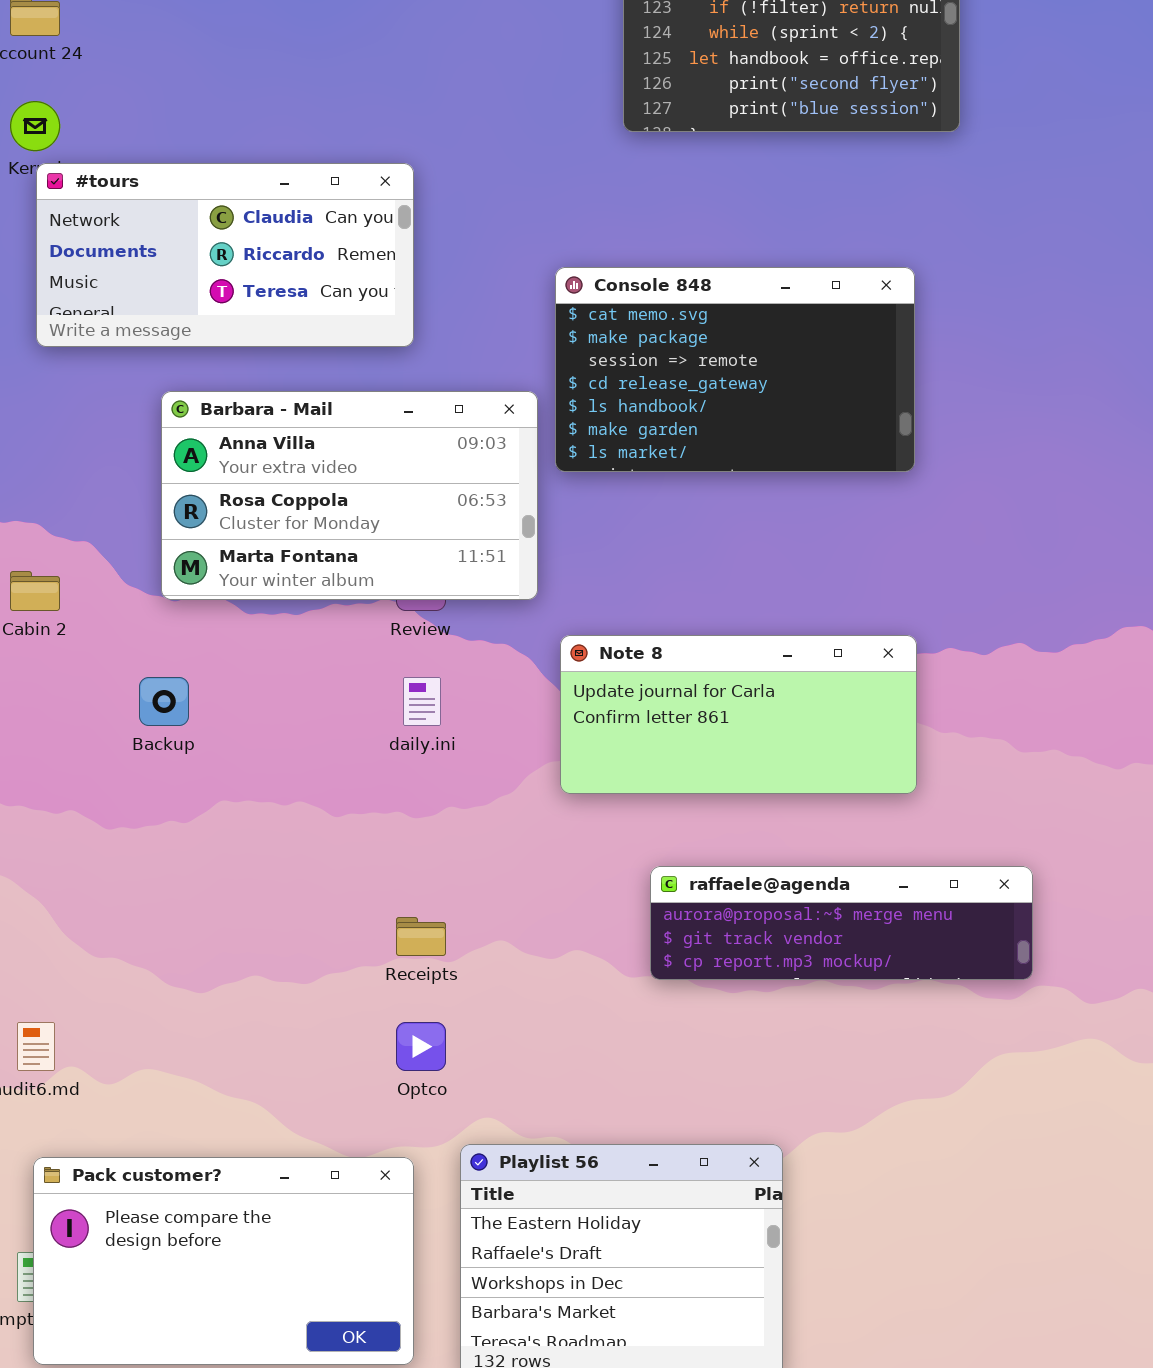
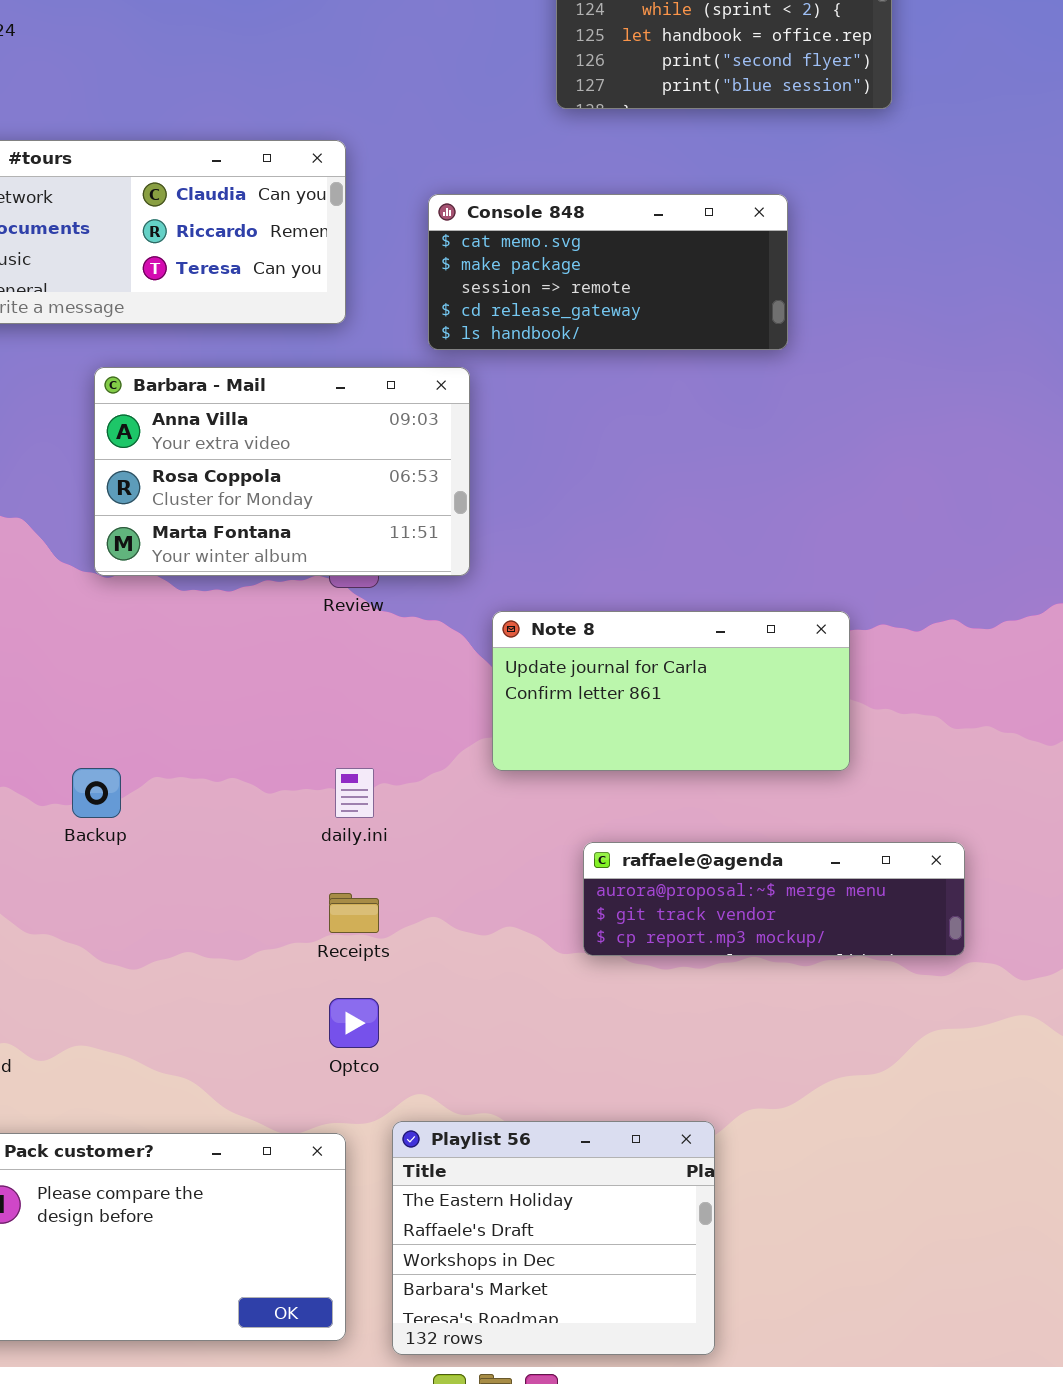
Console 848: [555,267,915,472] -> [428,194,788,350], moved, resized
Backup: [139,677,189,726] -> [72,768,121,818], moved
daily.ini: [403,677,441,726] -> [335,768,374,818], moved

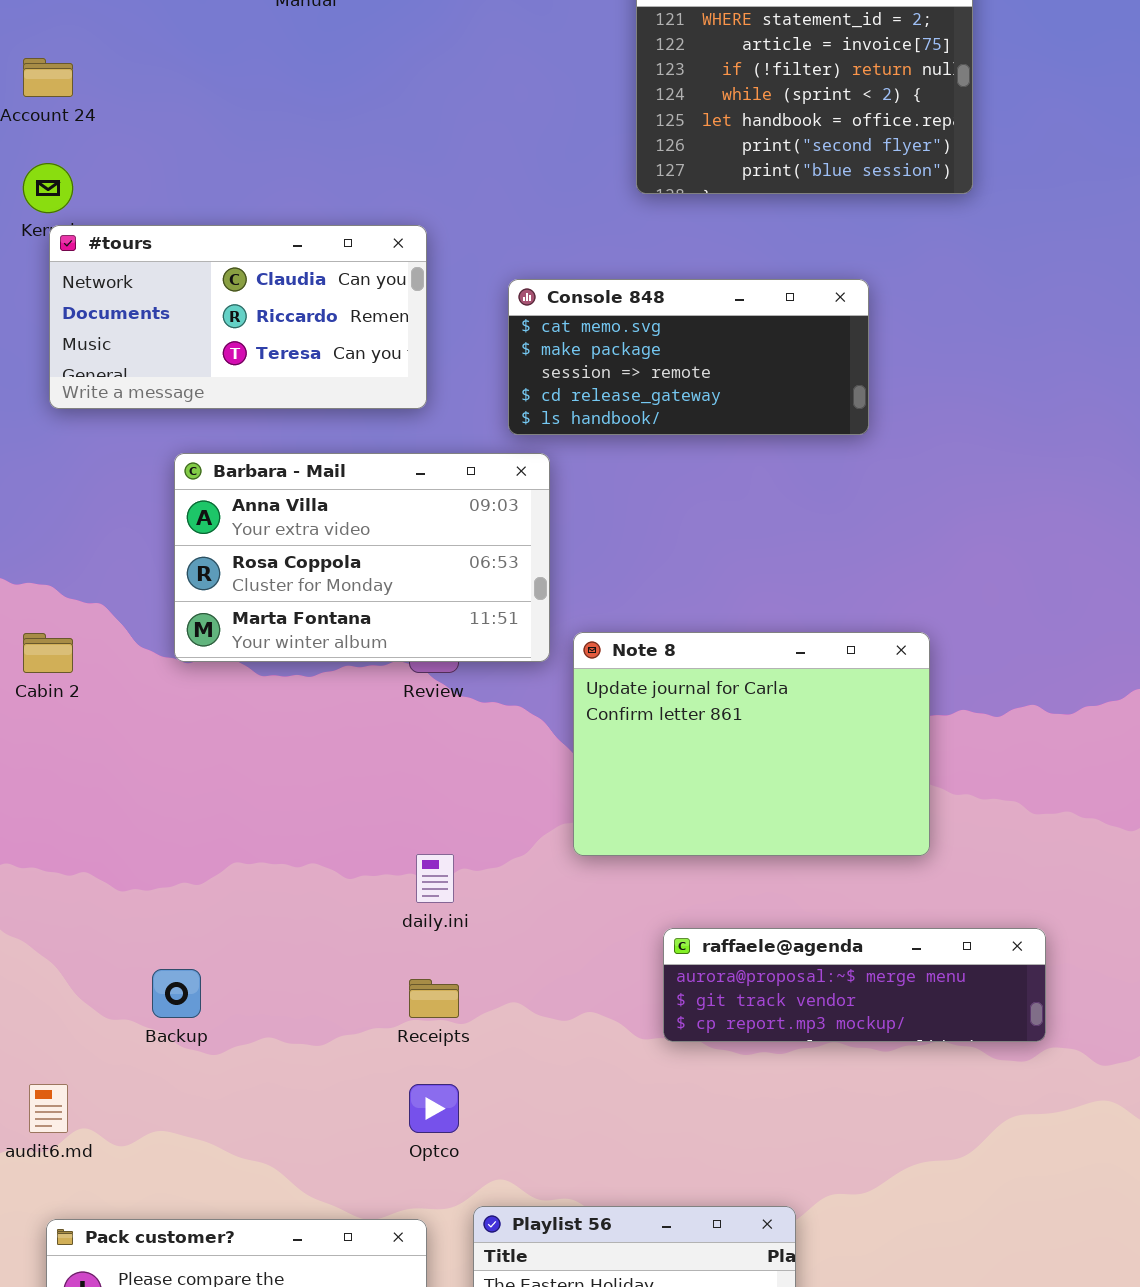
Note 8: [492,611,850,771] -> [573,632,930,856], resized
Backup: [72,768,121,818] -> [152,969,201,1018], moved

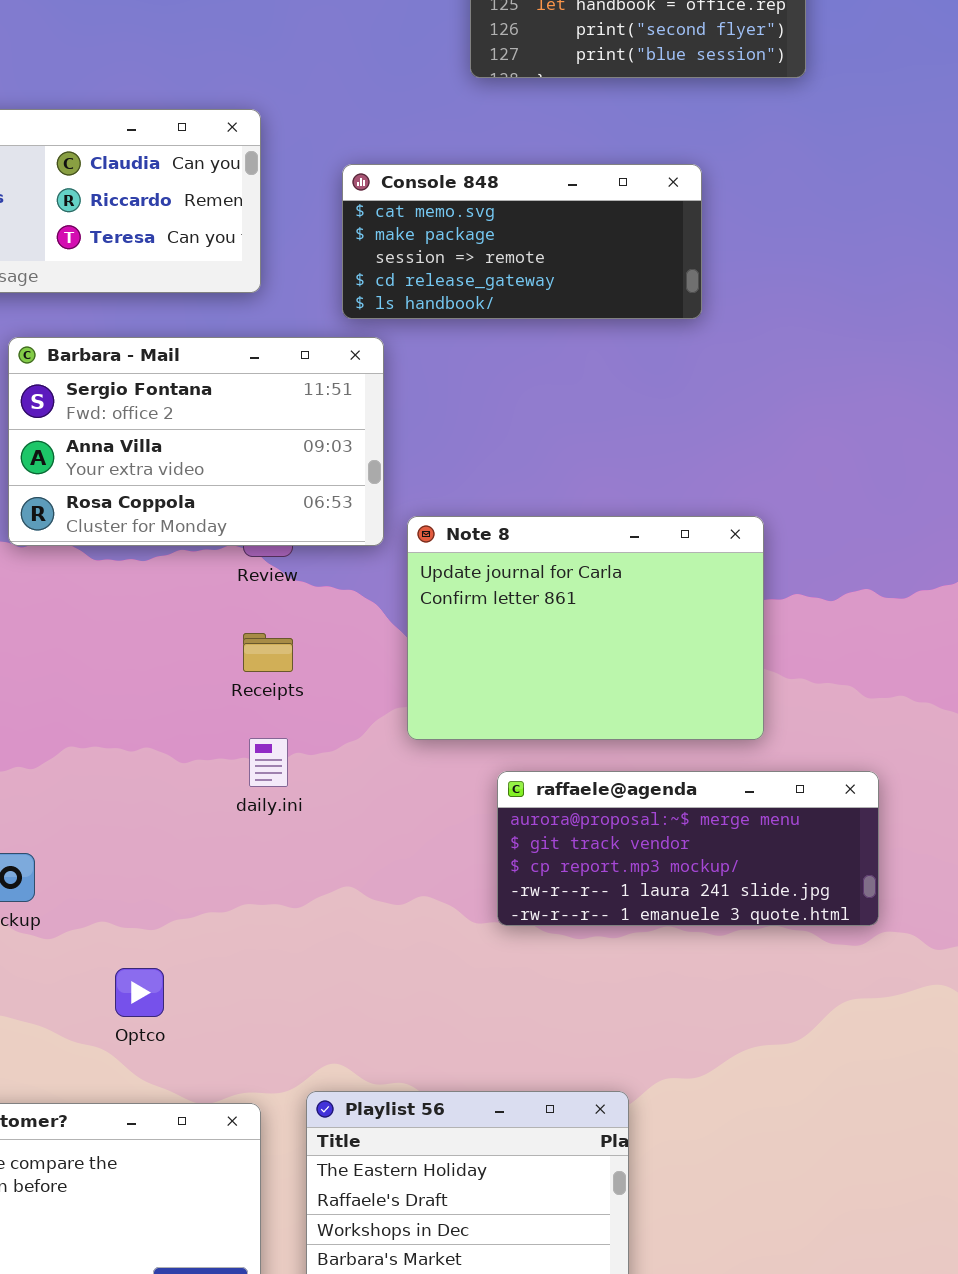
Barbara - Mail: [174,453,550,662] -> [8,337,384,546], scrolled up 1 row
raffaele@agenda: [663,928,1046,1042] -> [497,771,879,926], resized
Receipts: [409,979,459,1018] -> [243,633,293,672], moved
Optco: [409,1084,459,1133] -> [115,968,164,1017], moved

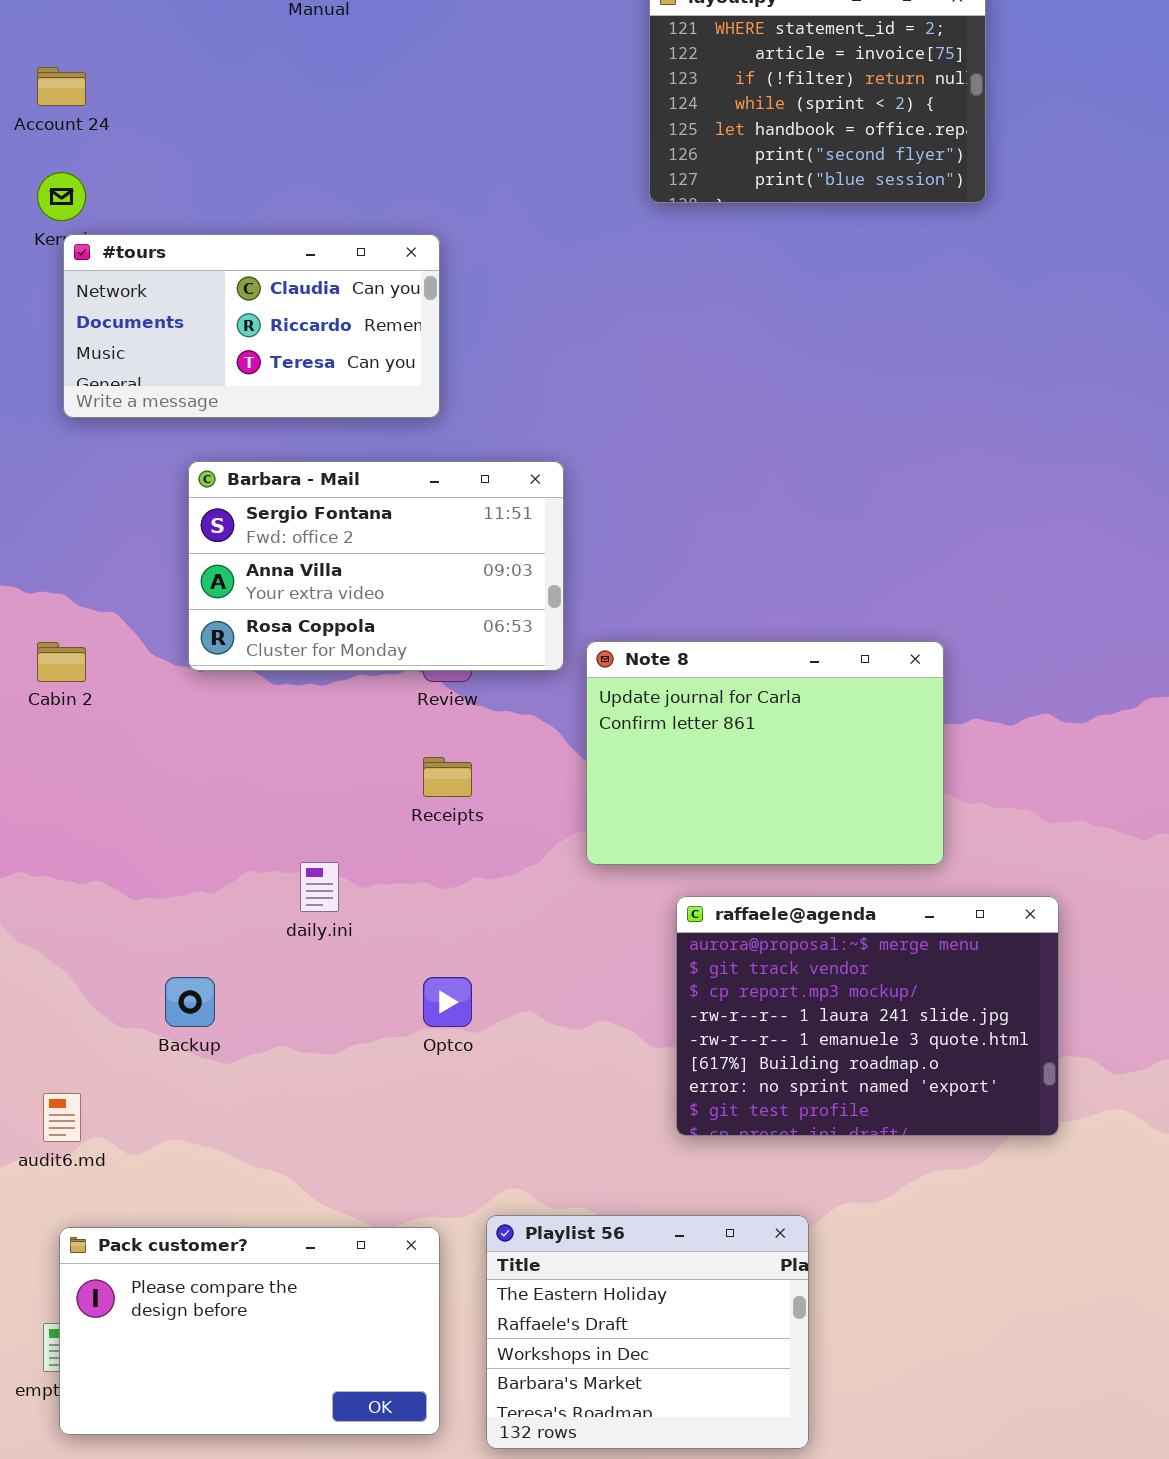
Console 848: [342,164,702,319] -> none, closed
daily.ini: [249,738,288,787] -> [300,862,339,912], moved
raffaele@agenda: [497,771,879,926] -> [676,896,1059,1136], resized
Optco: [115,968,164,1017] -> [423,977,472,1027], moved

